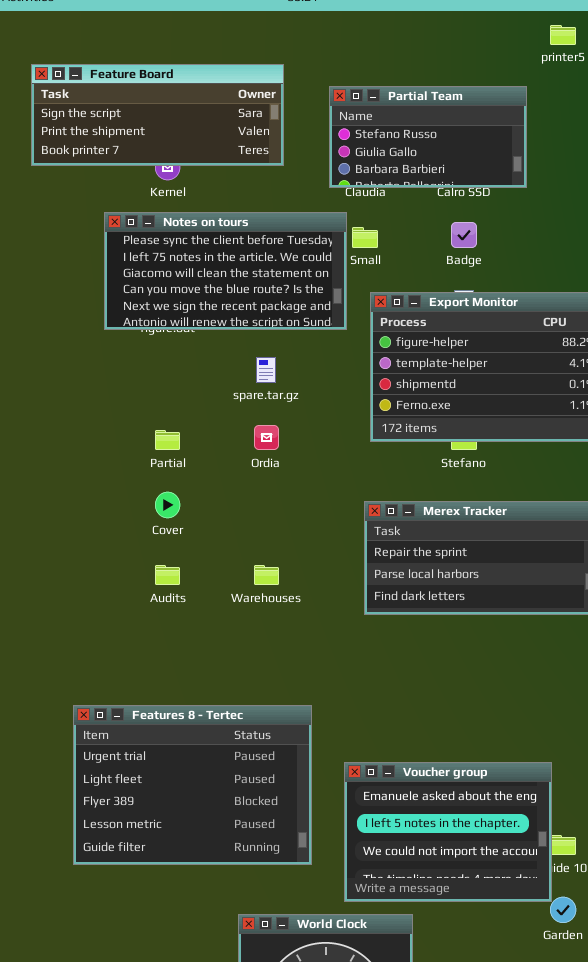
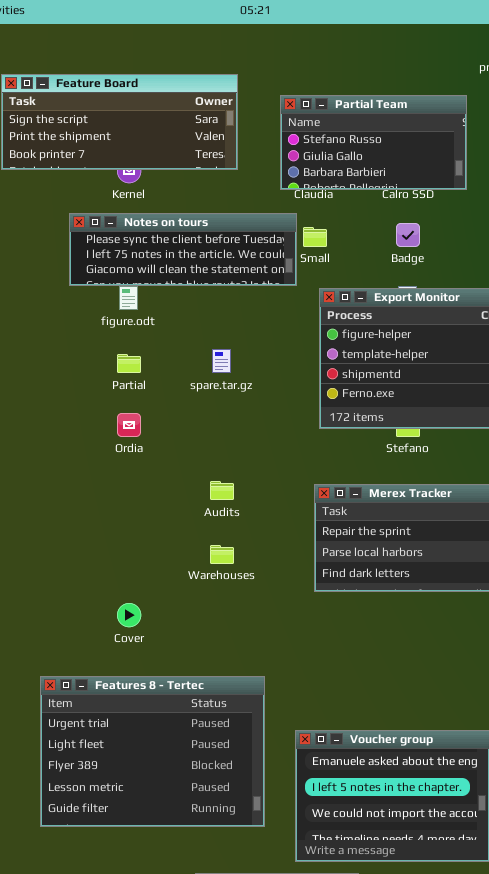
Notes on tours: [104,212,347,330] -> [69,213,297,286], resized
Ordia: [254,425,279,450] -> [117,413,141,437], moved
Partial: [155,430,180,450] -> [117,354,141,373], moved
Cover: [155,492,180,518] -> [117,603,141,627], moved
Audits: [155,565,180,585] -> [210,481,234,500], moved

